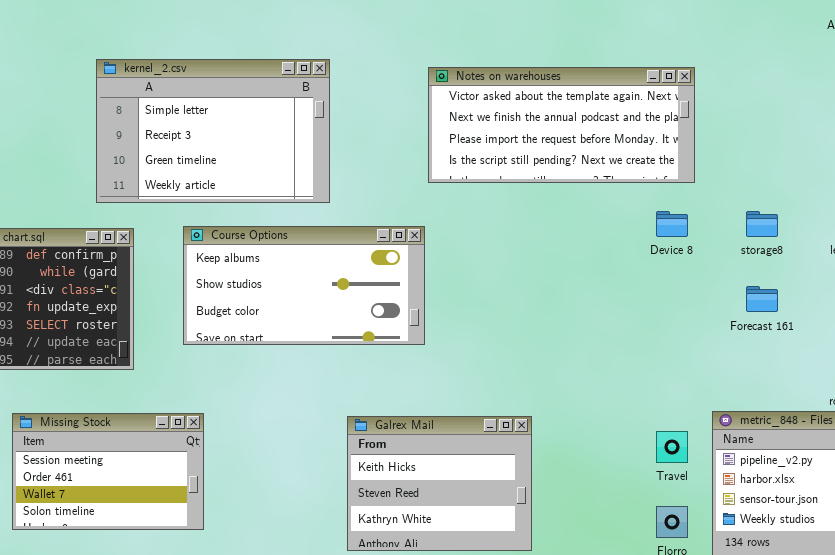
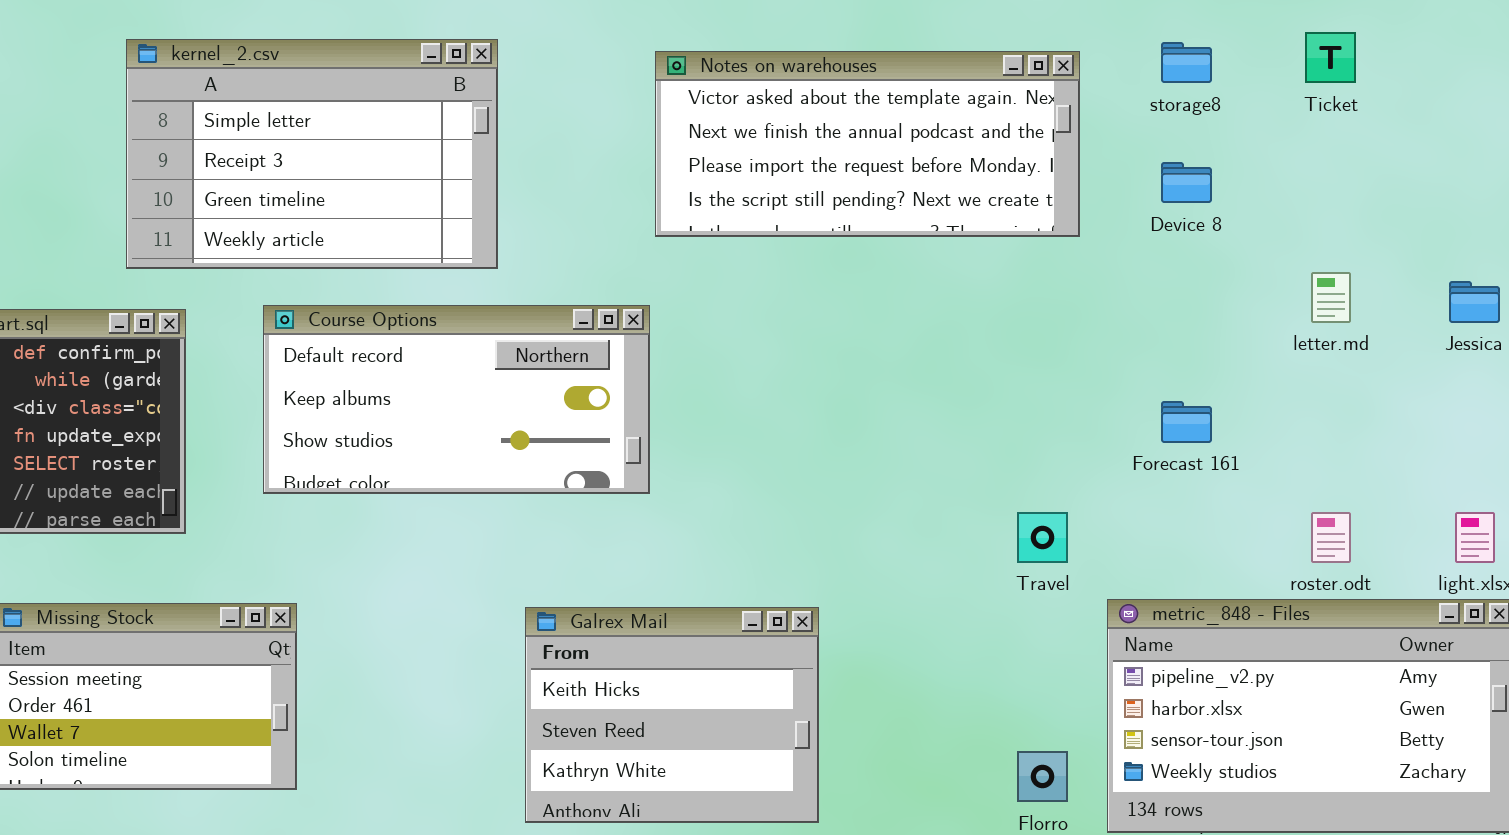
Device 8: [656,211,688,237] -> [1161,162,1212,203], moved
storage8: [746,211,778,237] -> [1161,42,1212,83], moved
Course Options: [183,226,425,345] -> [263,305,650,494], scrolled up 1 row
Travel: [656,431,688,463] -> [1017,512,1068,563], moved

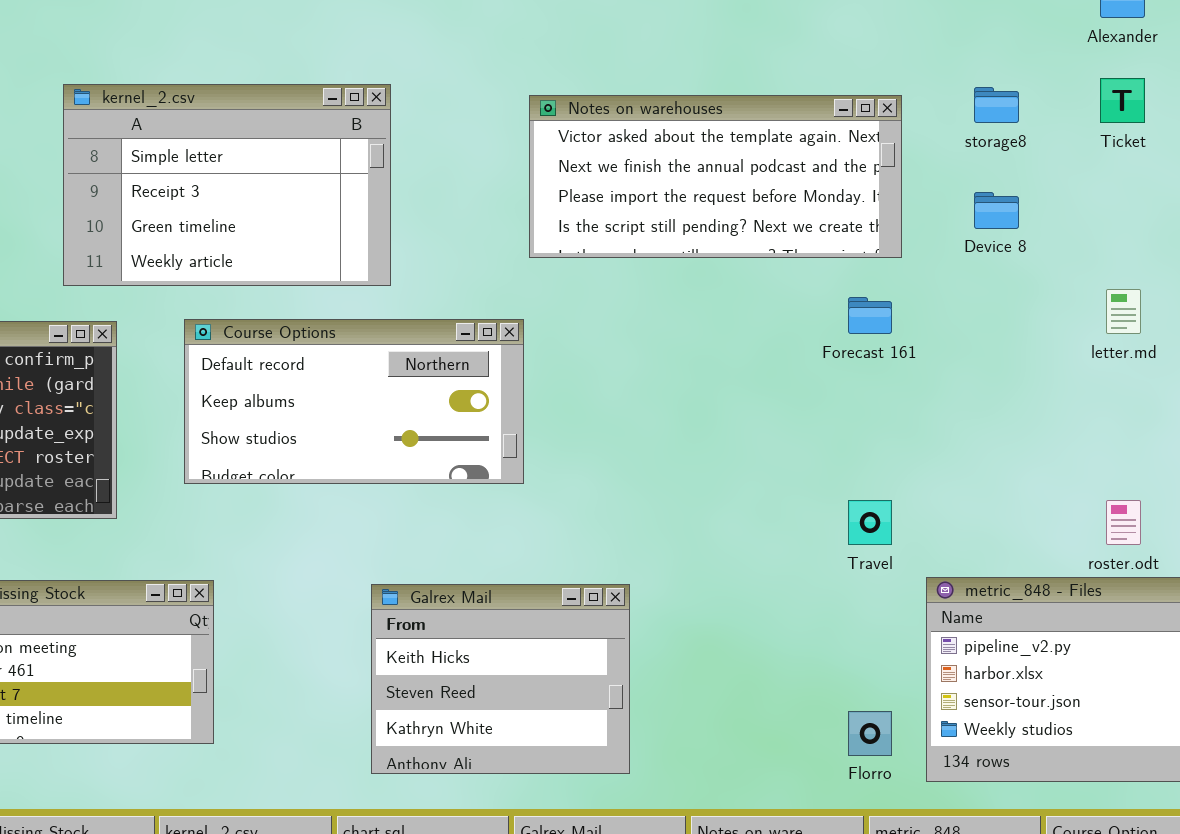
Forecast 161: [1161,401,1212,443] -> [848,297,892,334], moved
Galrex Mail: [525,607,819,823] -> [371,584,630,774], moved

